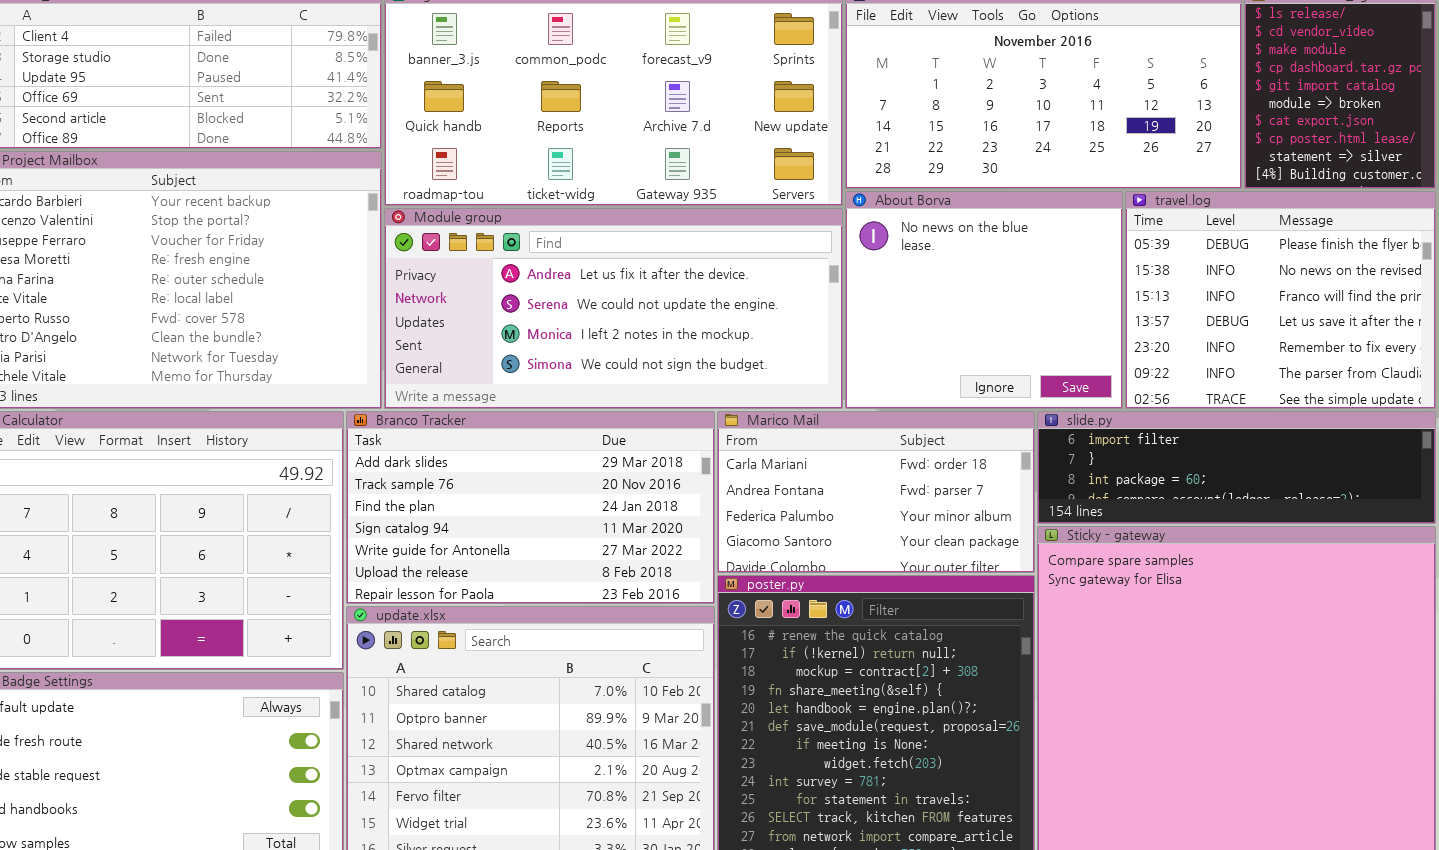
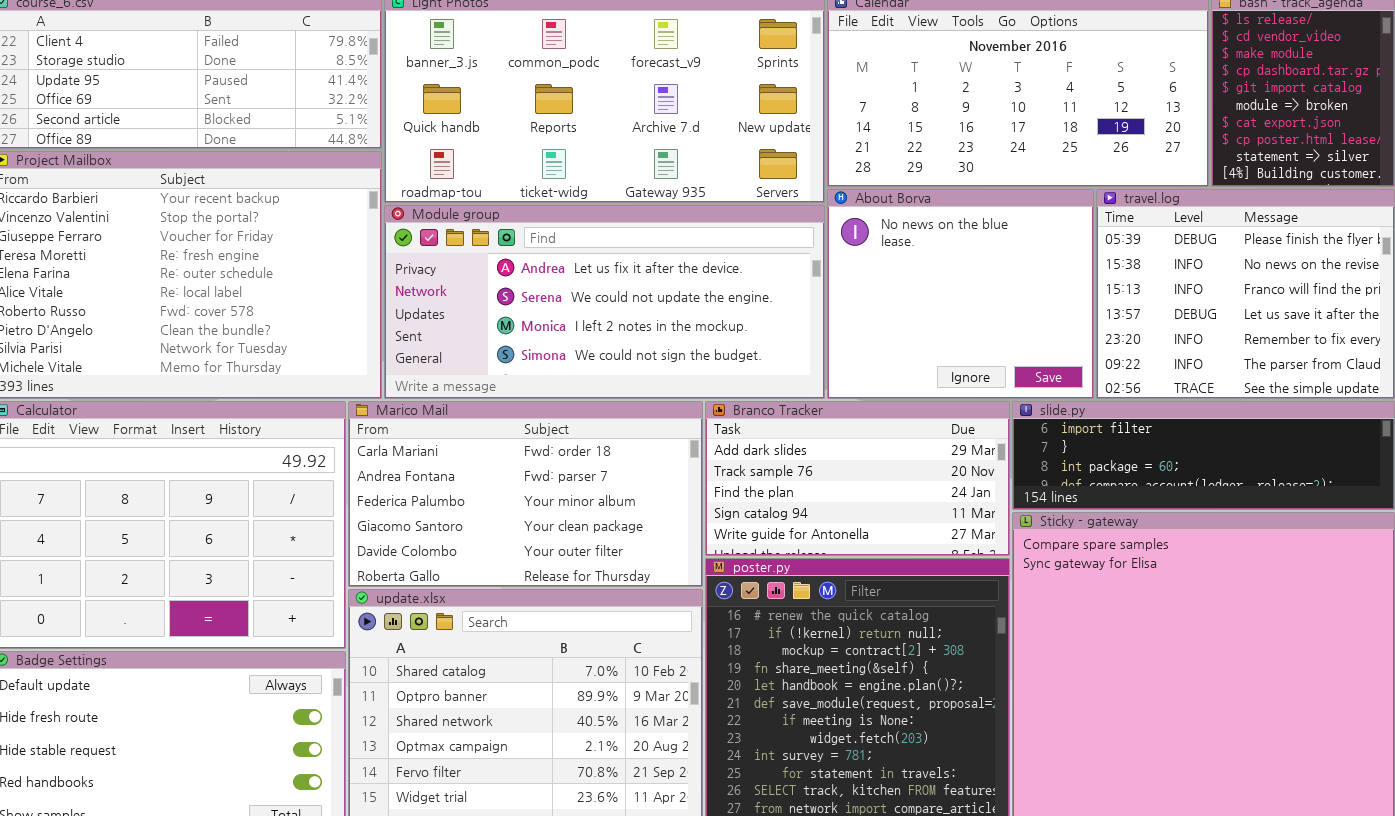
Branco Tracker: [346,411,715,604] -> [705,401,1010,556], moved, resized
Marico Mail: [717,411,1035,573] -> [348,401,703,587], moved, resized

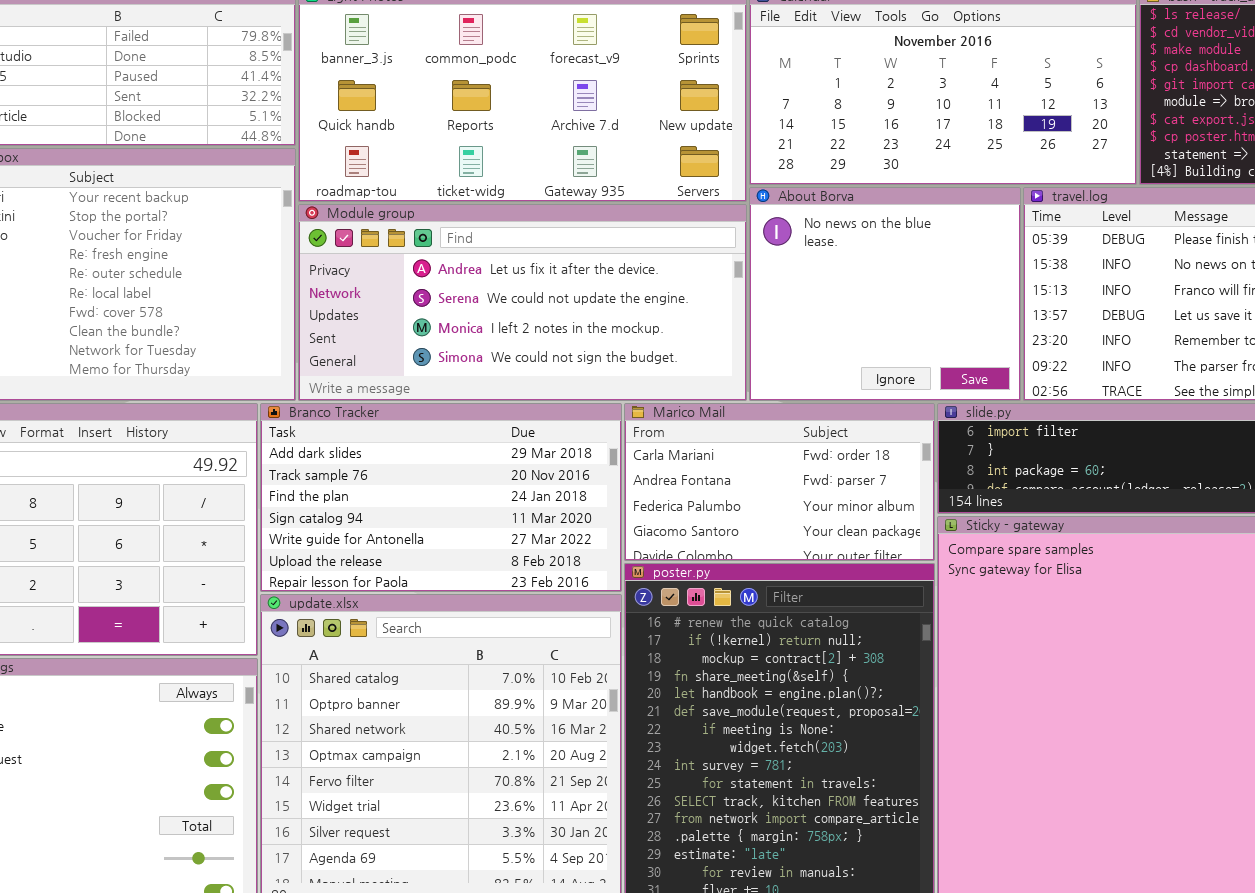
Marico Mail: [348,401,703,587] -> [624,403,935,561], moved, resized
Branco Tracker: [705,401,1010,556] -> [260,403,622,592], moved, resized

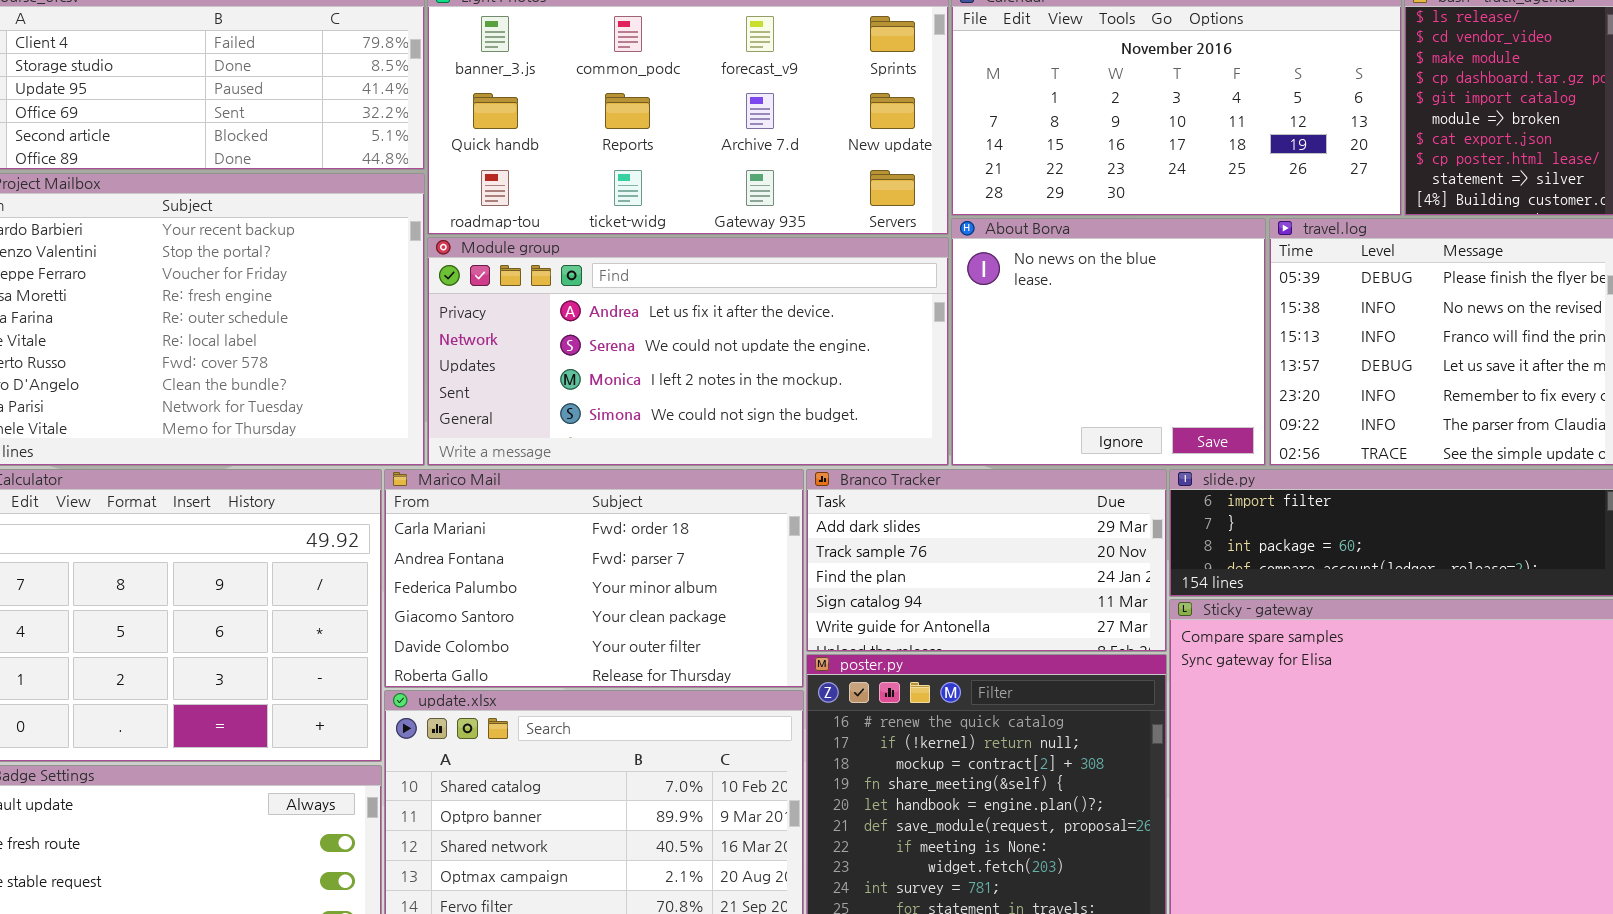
Branco Tracker: [260,403,622,592] -> [806,469,1167,652], moved, resized
Marico Mail: [624,403,935,561] -> [384,469,804,688], moved, resized

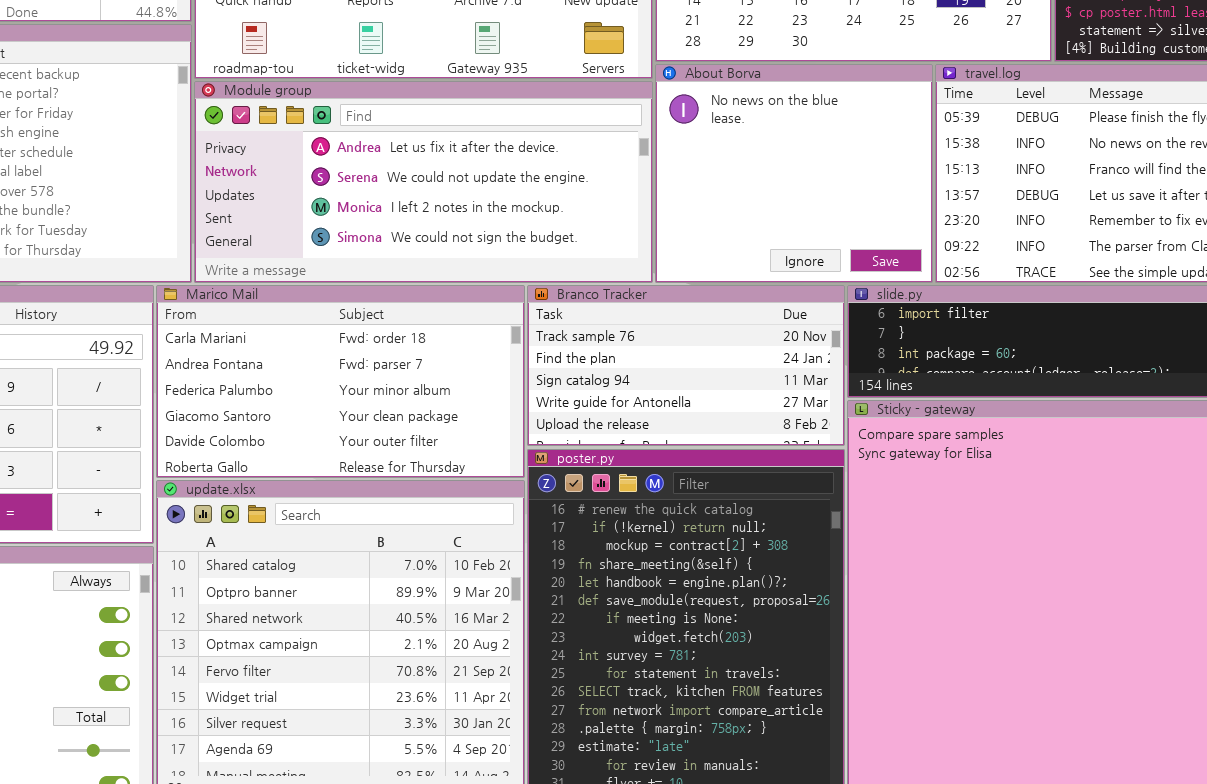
Branco Tracker: [806,469,1167,652] -> [527,285,845,446], scrolled down 1 row

